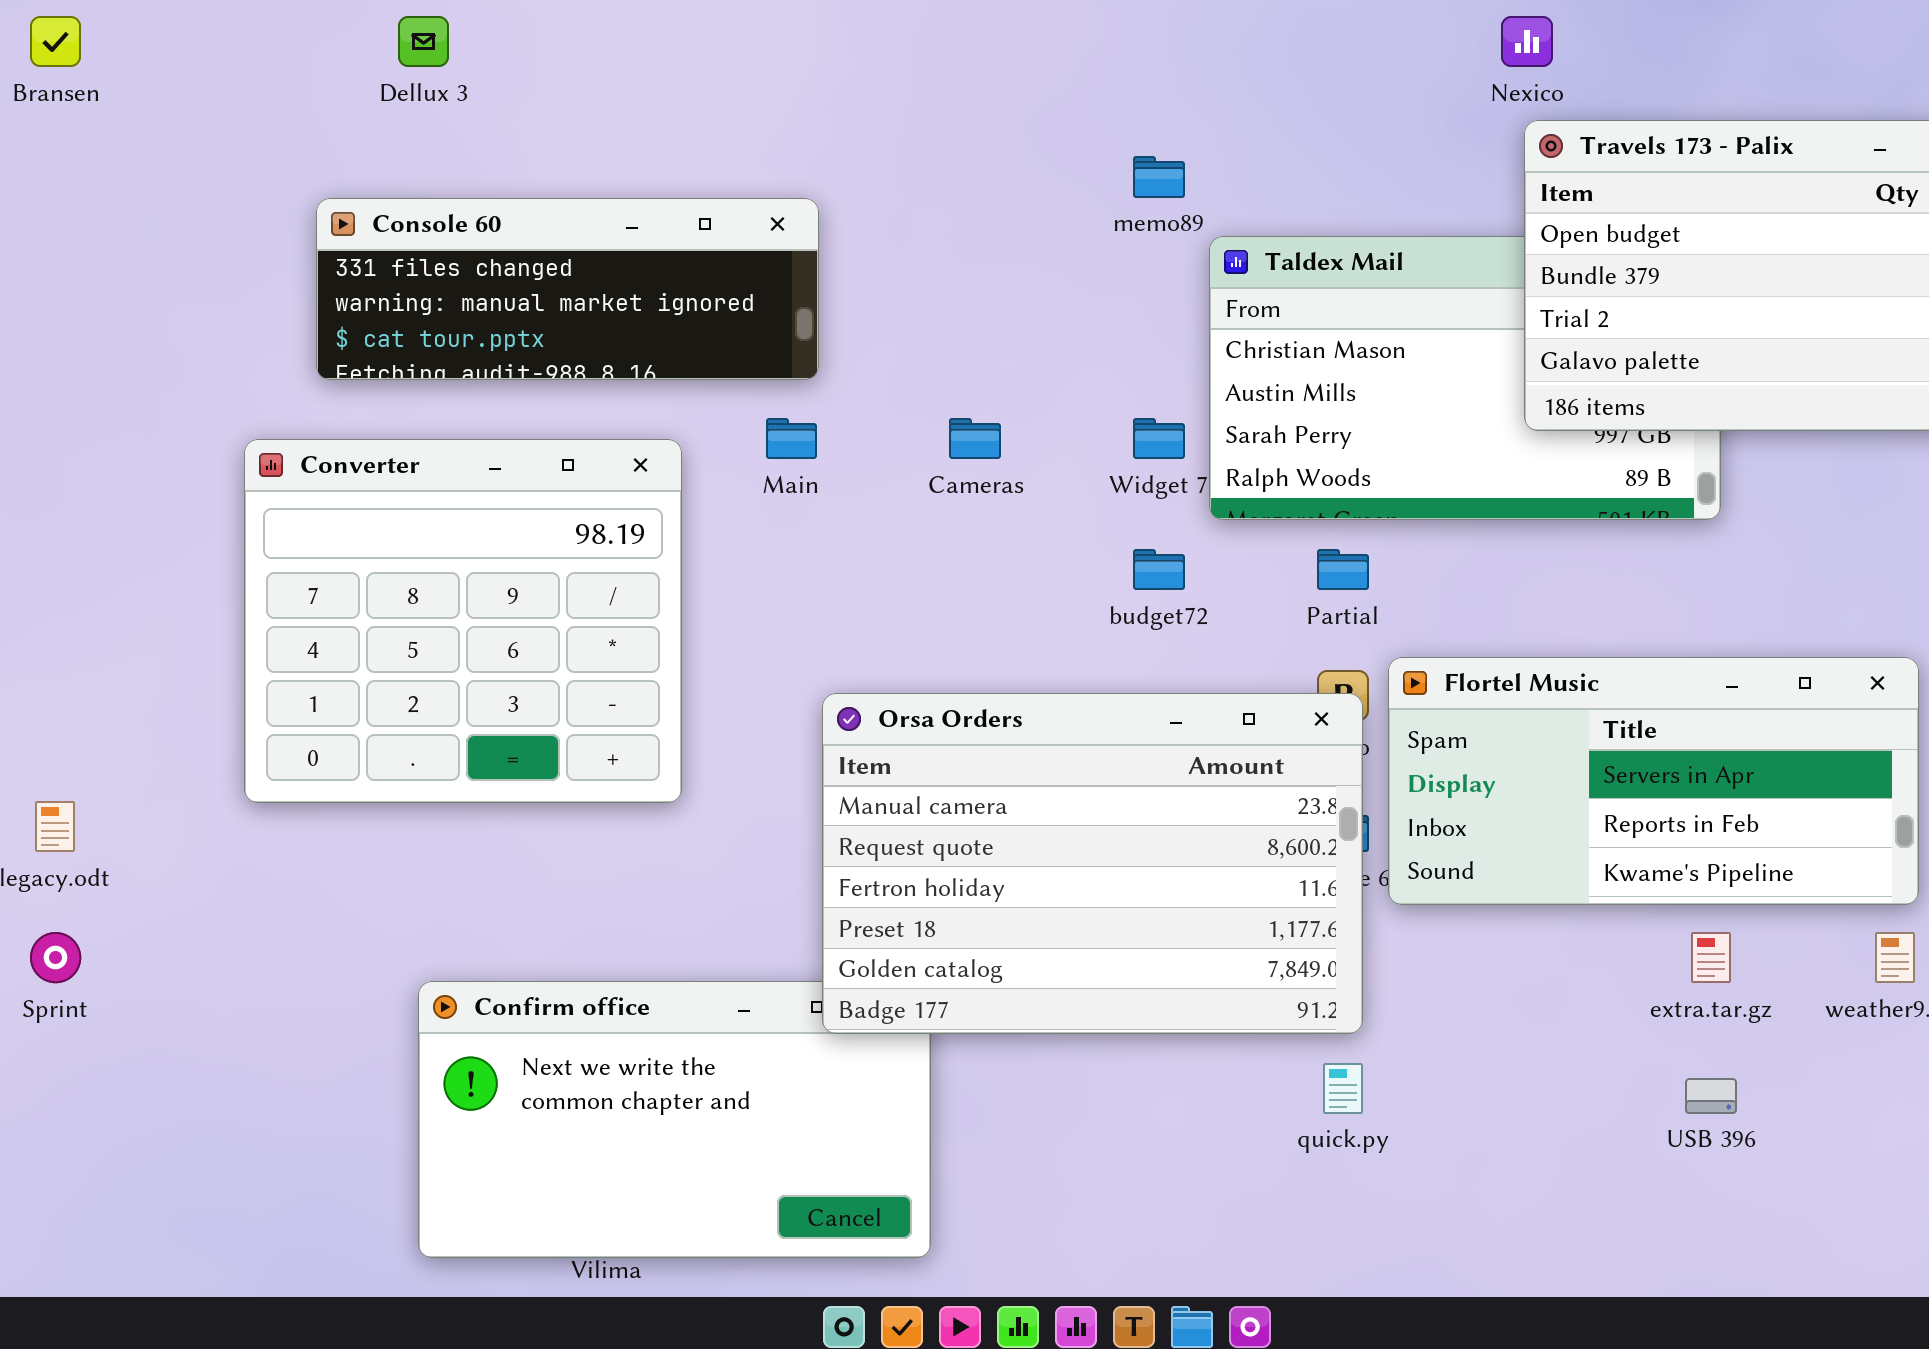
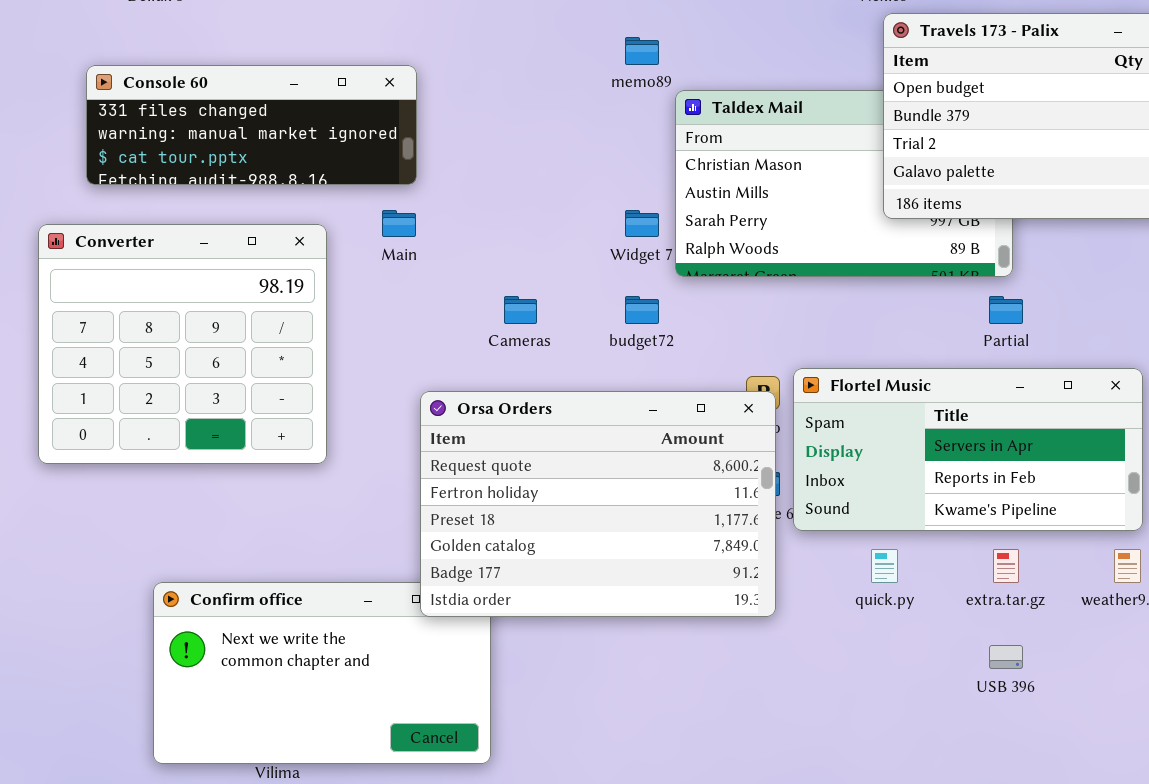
Cameras: [949,418,1001,459] -> [504,296,537,324], moved
Partial: [1317,549,1369,590] -> [989,296,1023,324], moved
Orsa Orders: [822,693,1363,1034] -> [420,391,776,617], scrolled down 1 row
quick.py: [1323,1063,1363,1114] -> [871,549,898,583], moved

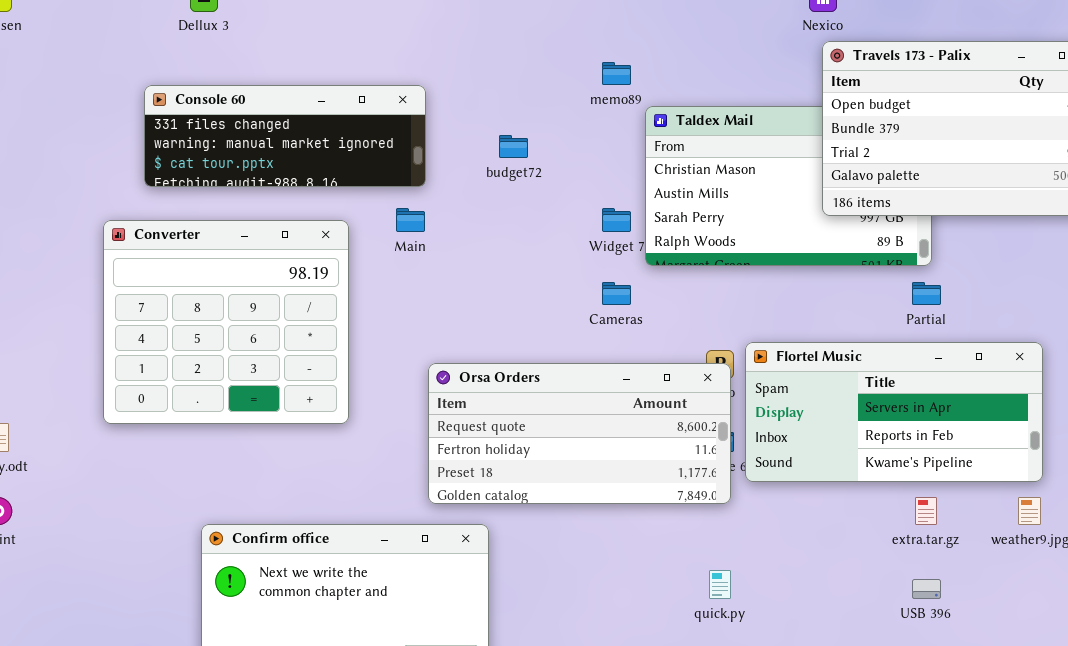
Cameras: [504,296,537,324] -> [602,282,631,305], moved
budget72: [625,296,659,324] -> [499,135,528,158], moved
Orsa Orders: [420,391,776,617] -> [428,363,731,504], resized
quick.py: [871,549,898,583] -> [709,570,731,599], moved

